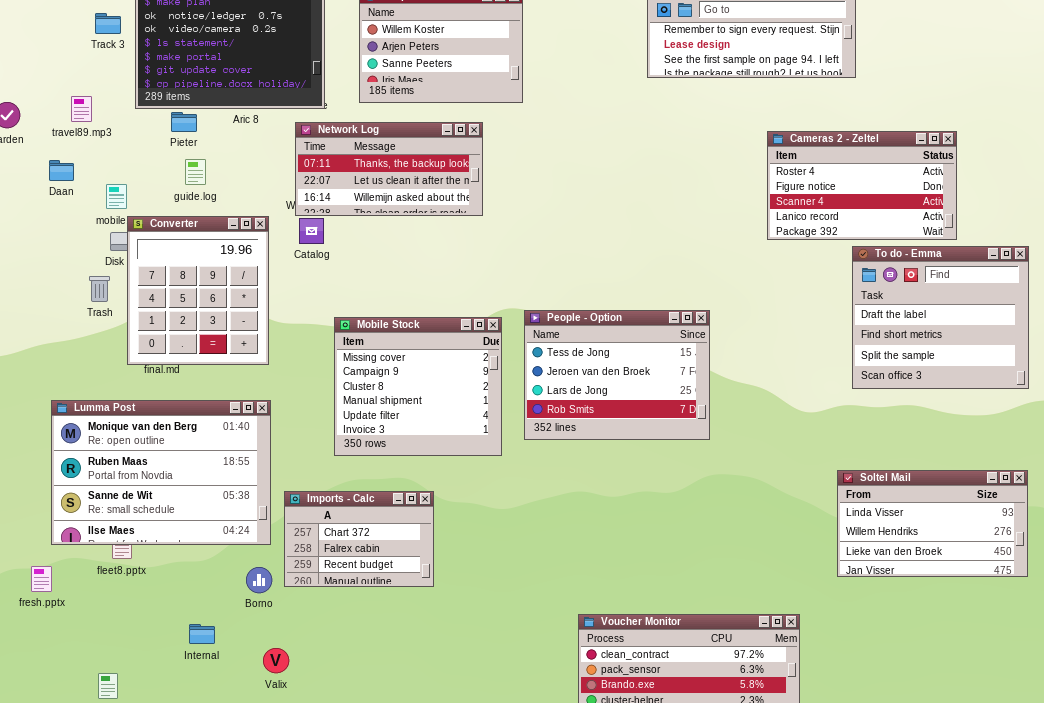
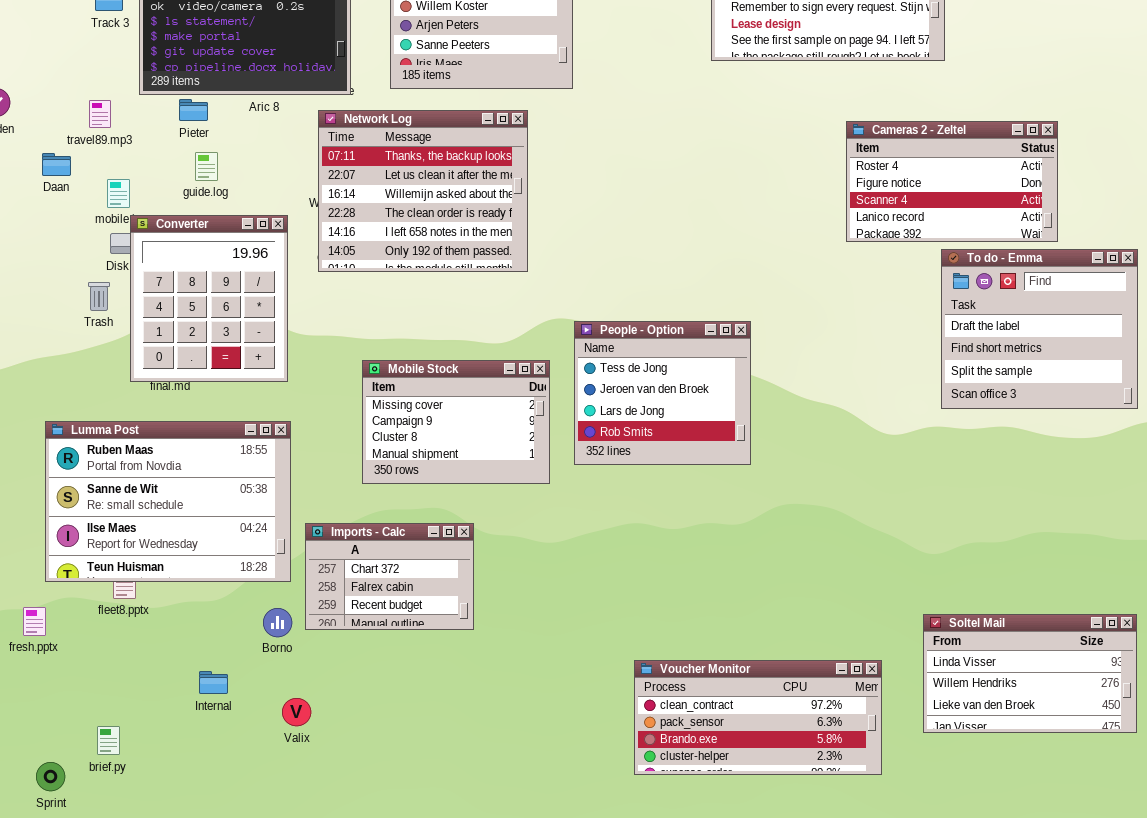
travel89.mp3: [71,96,92,122] -> [89,100,111,128], moved
Network Log: [295,122,483,216] -> [318,110,528,272], resized
People - Option: [524,310,710,440] -> [574,321,751,465], resized
Mobile Stock: [334,317,502,456] -> [362,360,550,484], resized
Lumma Post: [51,400,271,545] -> [45,421,291,582], scrolled down 1 row
Soltel Mail: [837,470,1028,577] -> [923,614,1137,733], moved

